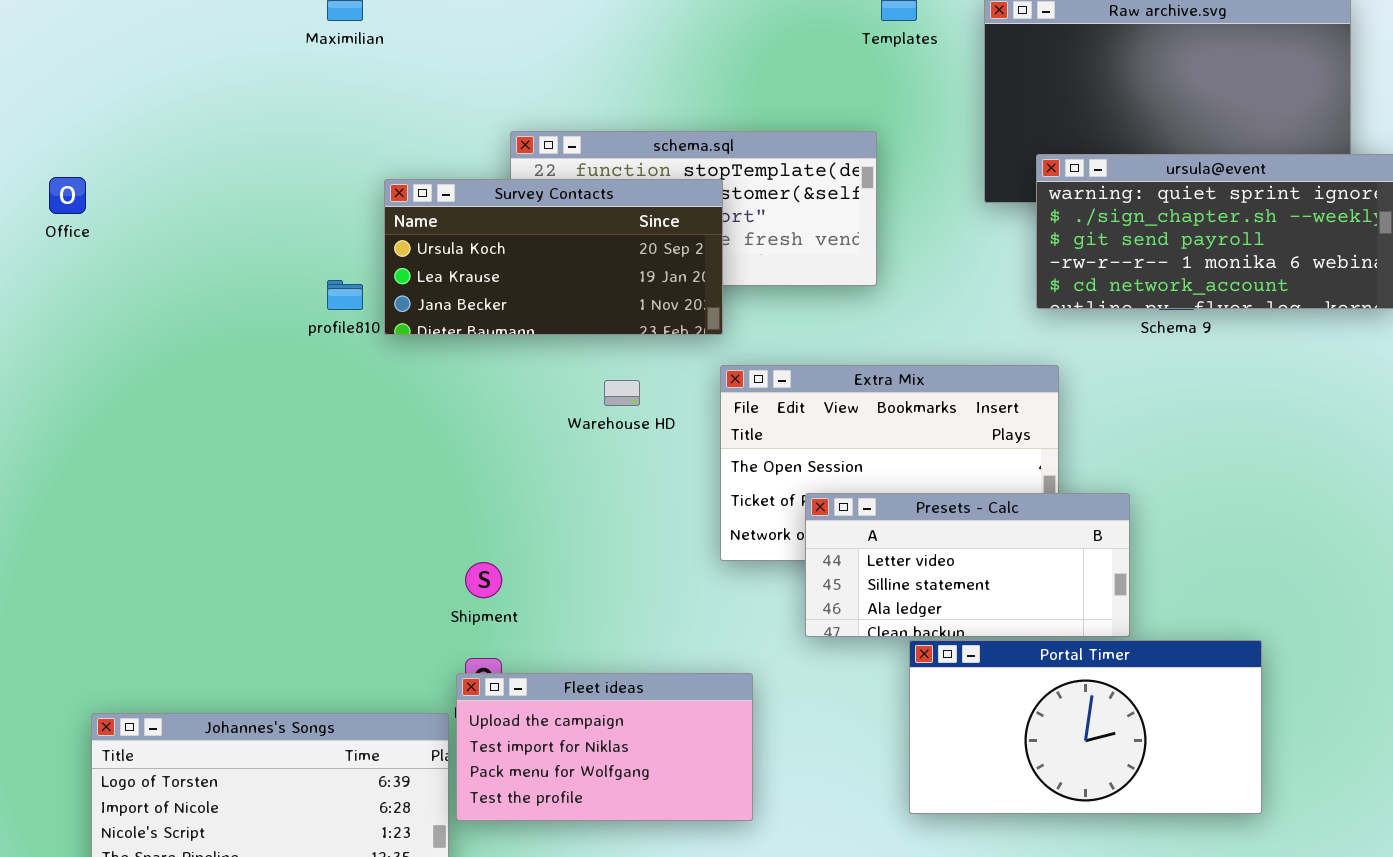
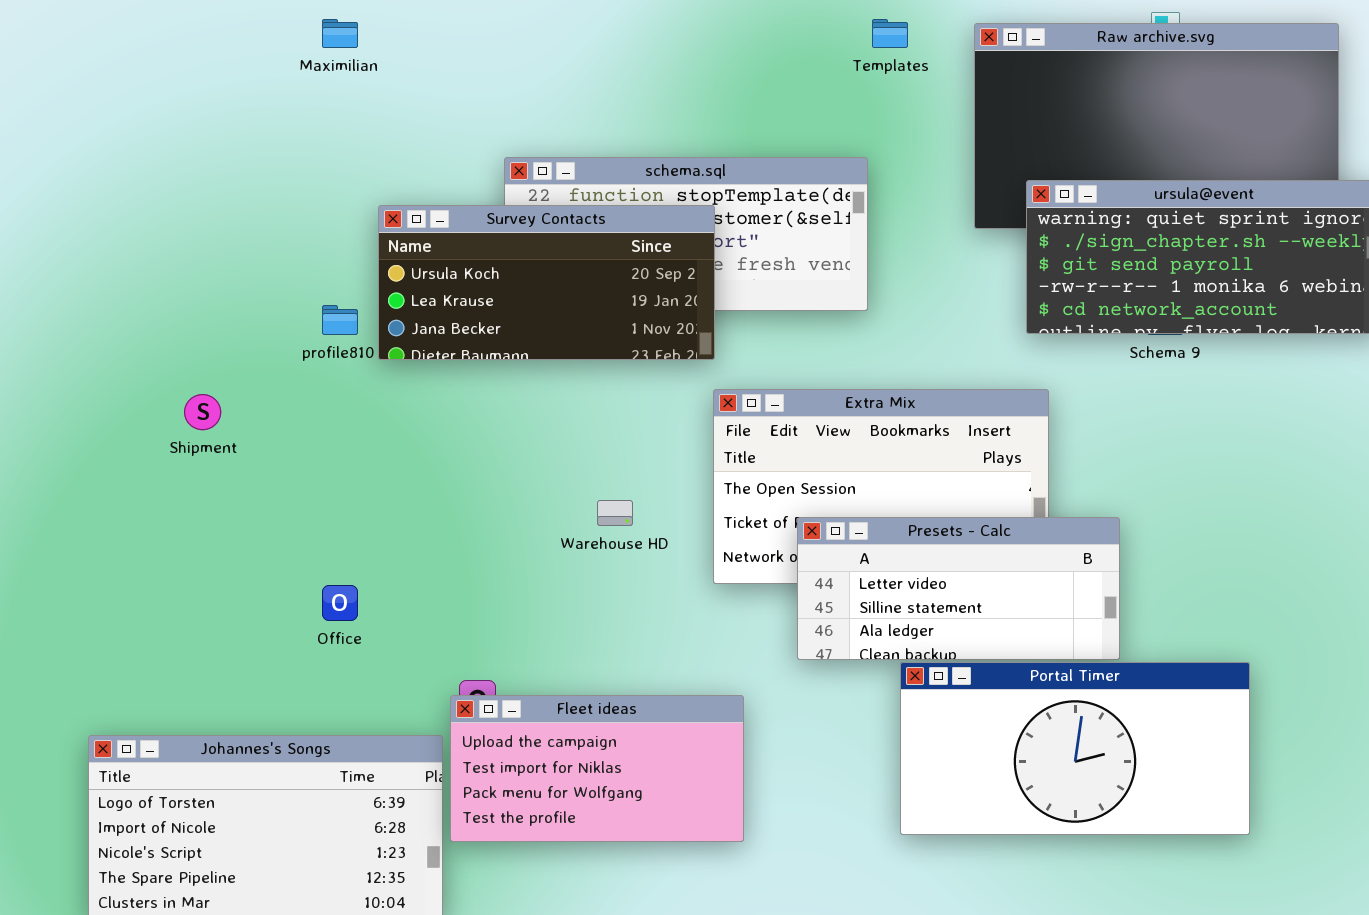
Office: [49,177,86,214] -> [322,585,358,621], moved
Warehouse HD: [604,380,640,406] -> [597,500,633,526], moved
Shipment: [465,562,502,598] -> [184,394,221,430], moved

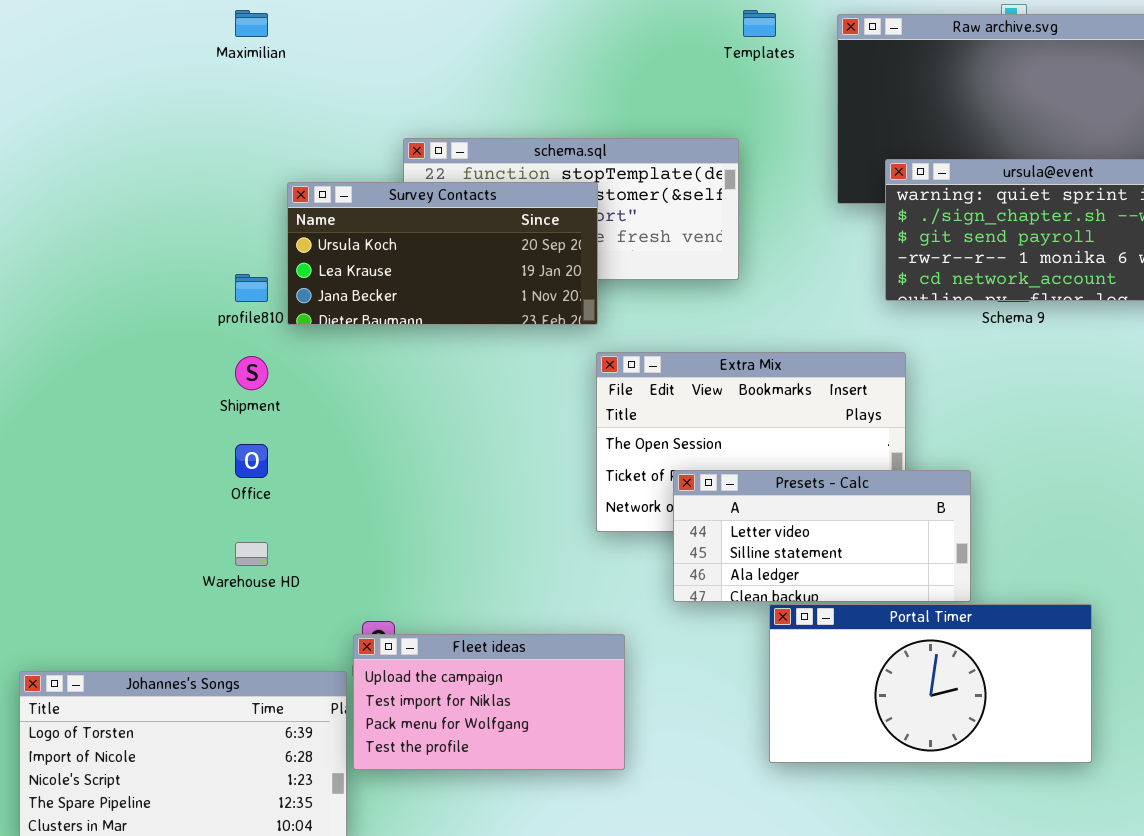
Shipment: [184,394,221,430] -> [235,356,268,390], moved
Warehouse HD: [597,500,633,526] -> [235,542,268,566], moved
Office: [322,585,358,621] -> [235,444,268,478], moved

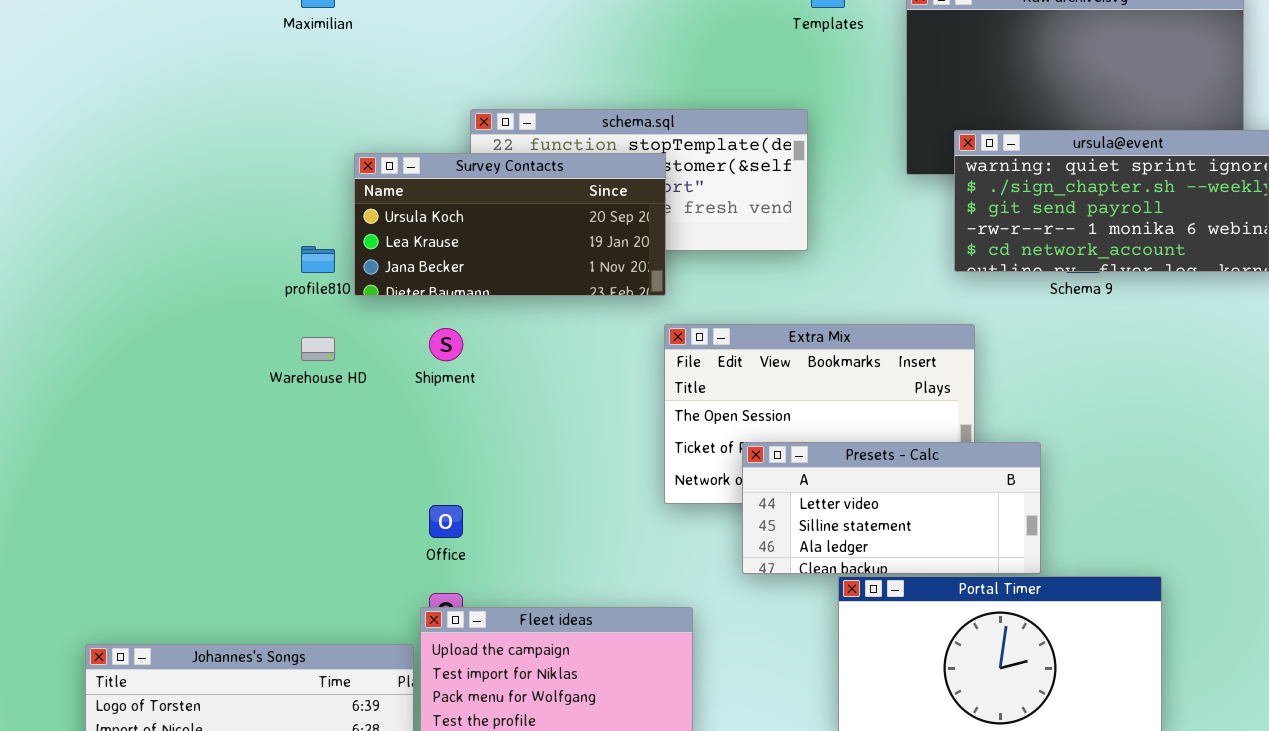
Shipment: [235,356,268,390] -> [429,328,463,361], moved
Office: [235,444,268,478] -> [429,505,463,538], moved
Warehouse HD: [235,542,268,566] -> [301,337,335,361], moved

